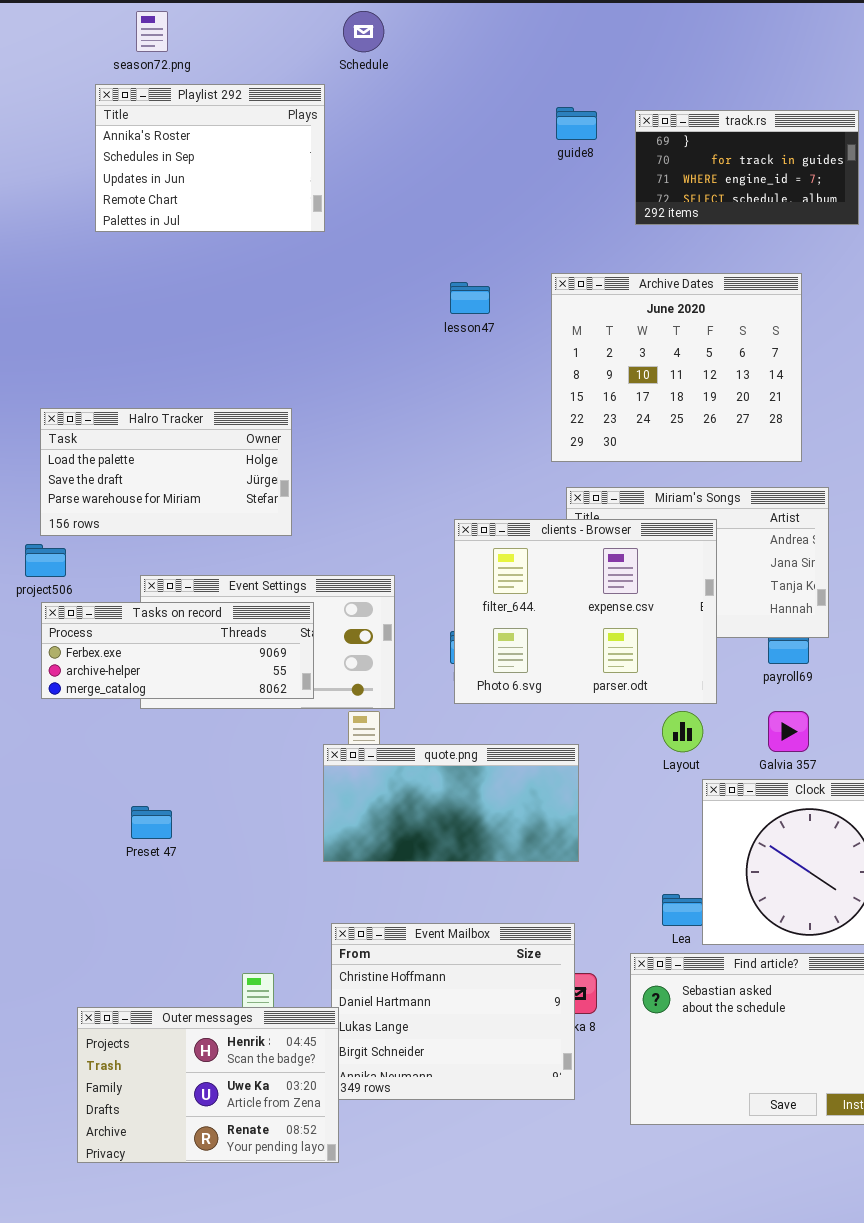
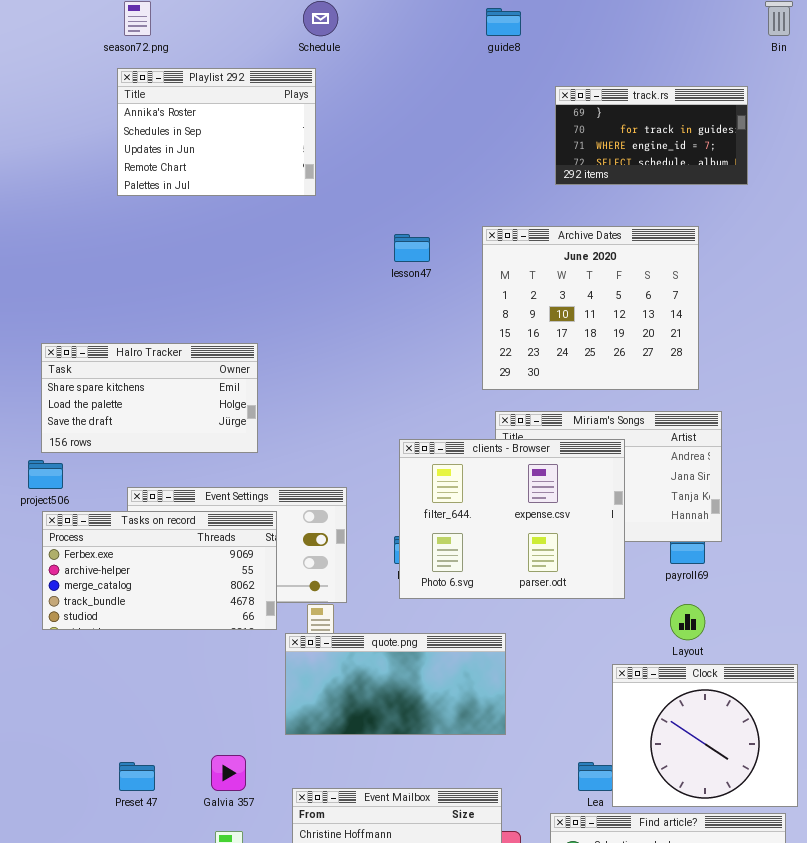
Playlist 292: [95,84,325,232] -> [117,68,316,196], moved
guide8: [556,107,597,140] -> [486,8,521,36], moved
Halro Tracker: [40,408,292,536] -> [41,343,258,453], scrolled up 1 row
Tasks on record: [41,602,314,699] -> [42,511,277,630], resized
Layout: [662,711,703,752] -> [670,604,705,640], moved
Galvia 357: [768,711,809,752] -> [211,755,246,791], moved
Preset 47: [131,806,172,839] -> [119,762,155,791], moved

